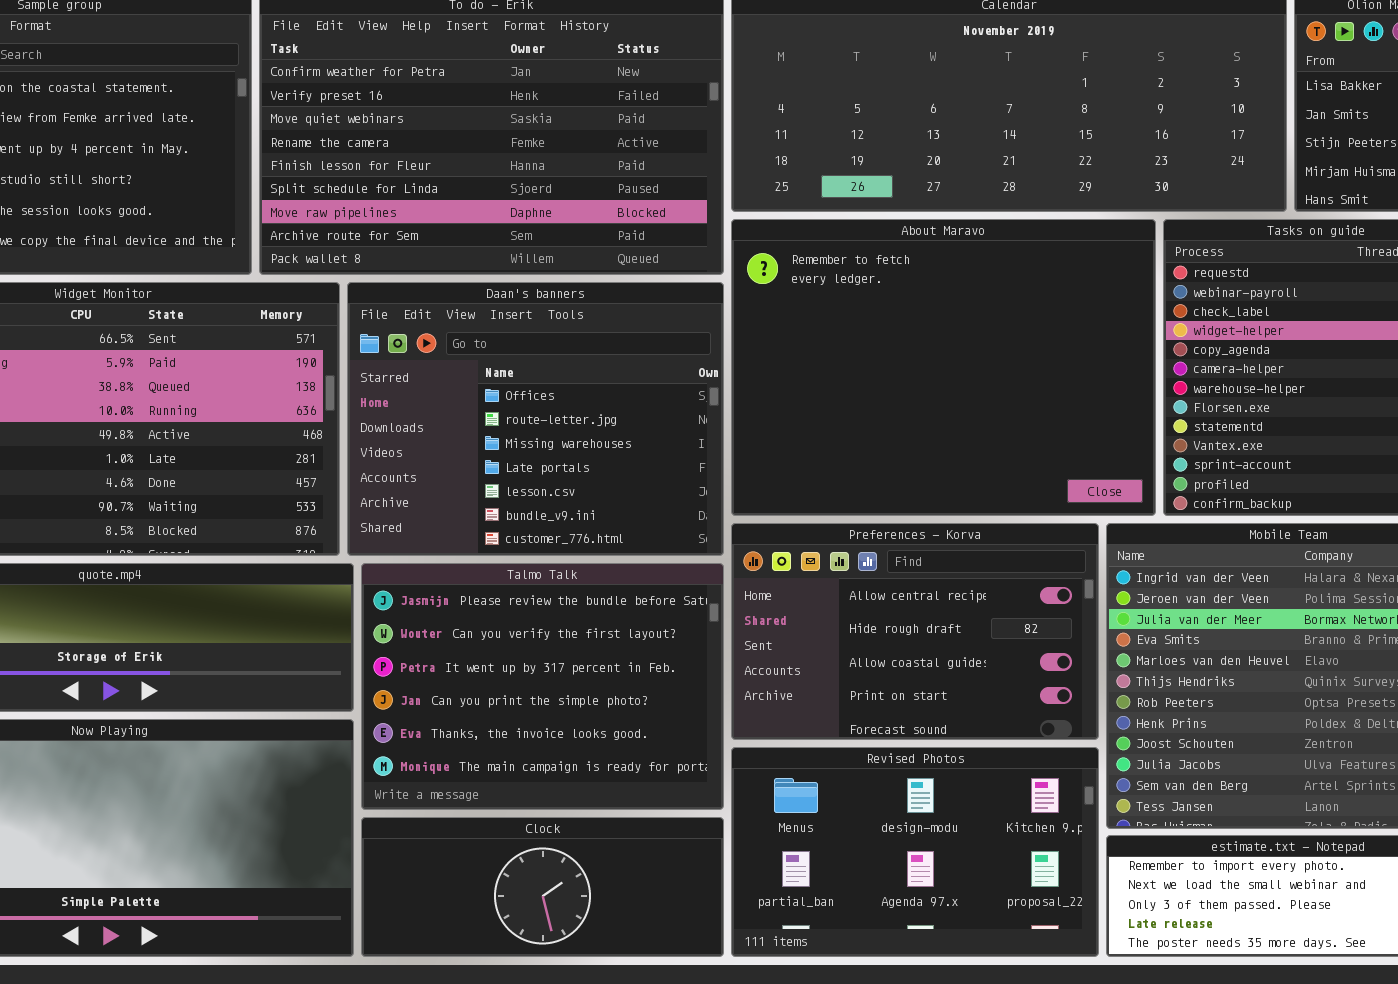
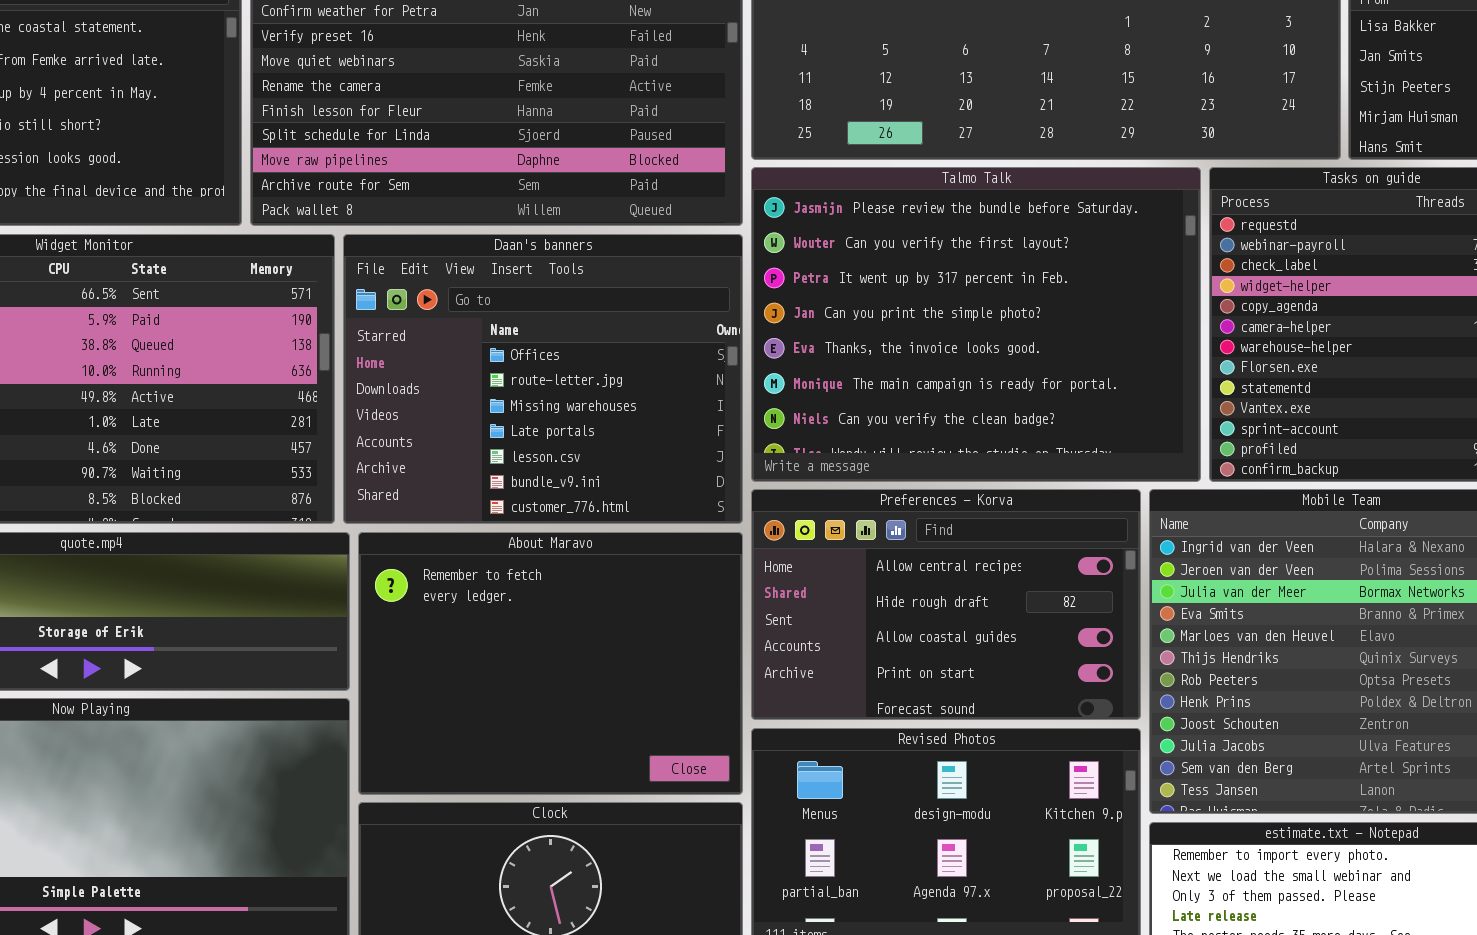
About Maravo: [731,219,1156,516] -> [358,532,743,795], moved, resized
Talmo Talk: [361,563,724,810] -> [751,167,1201,482], moved, resized

